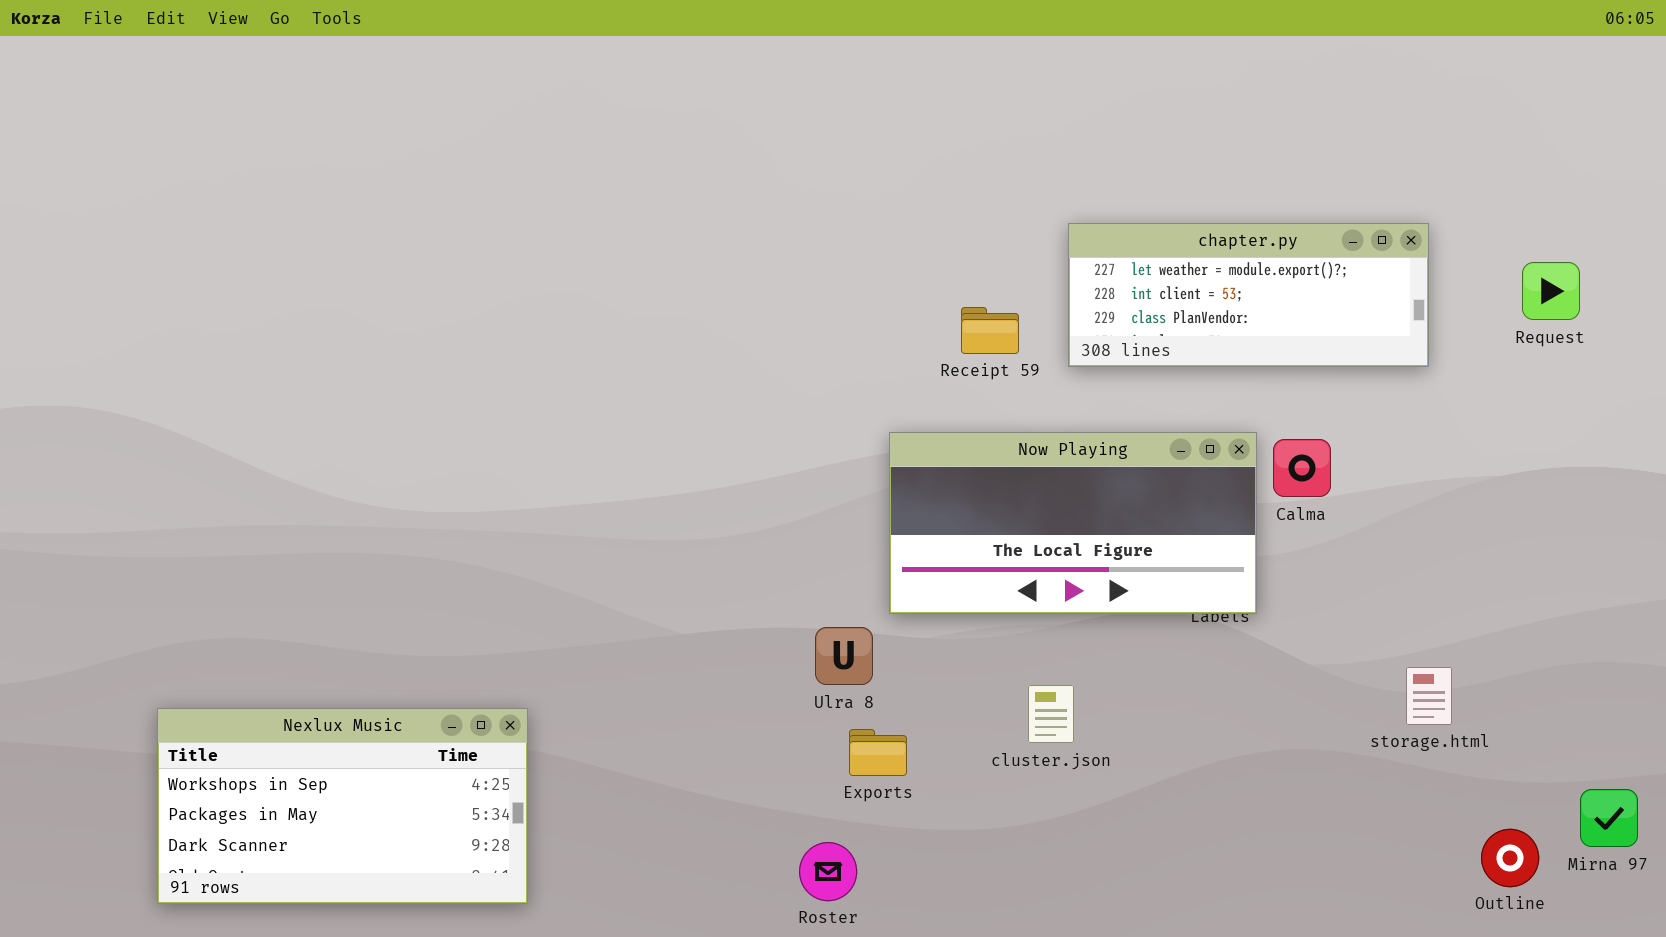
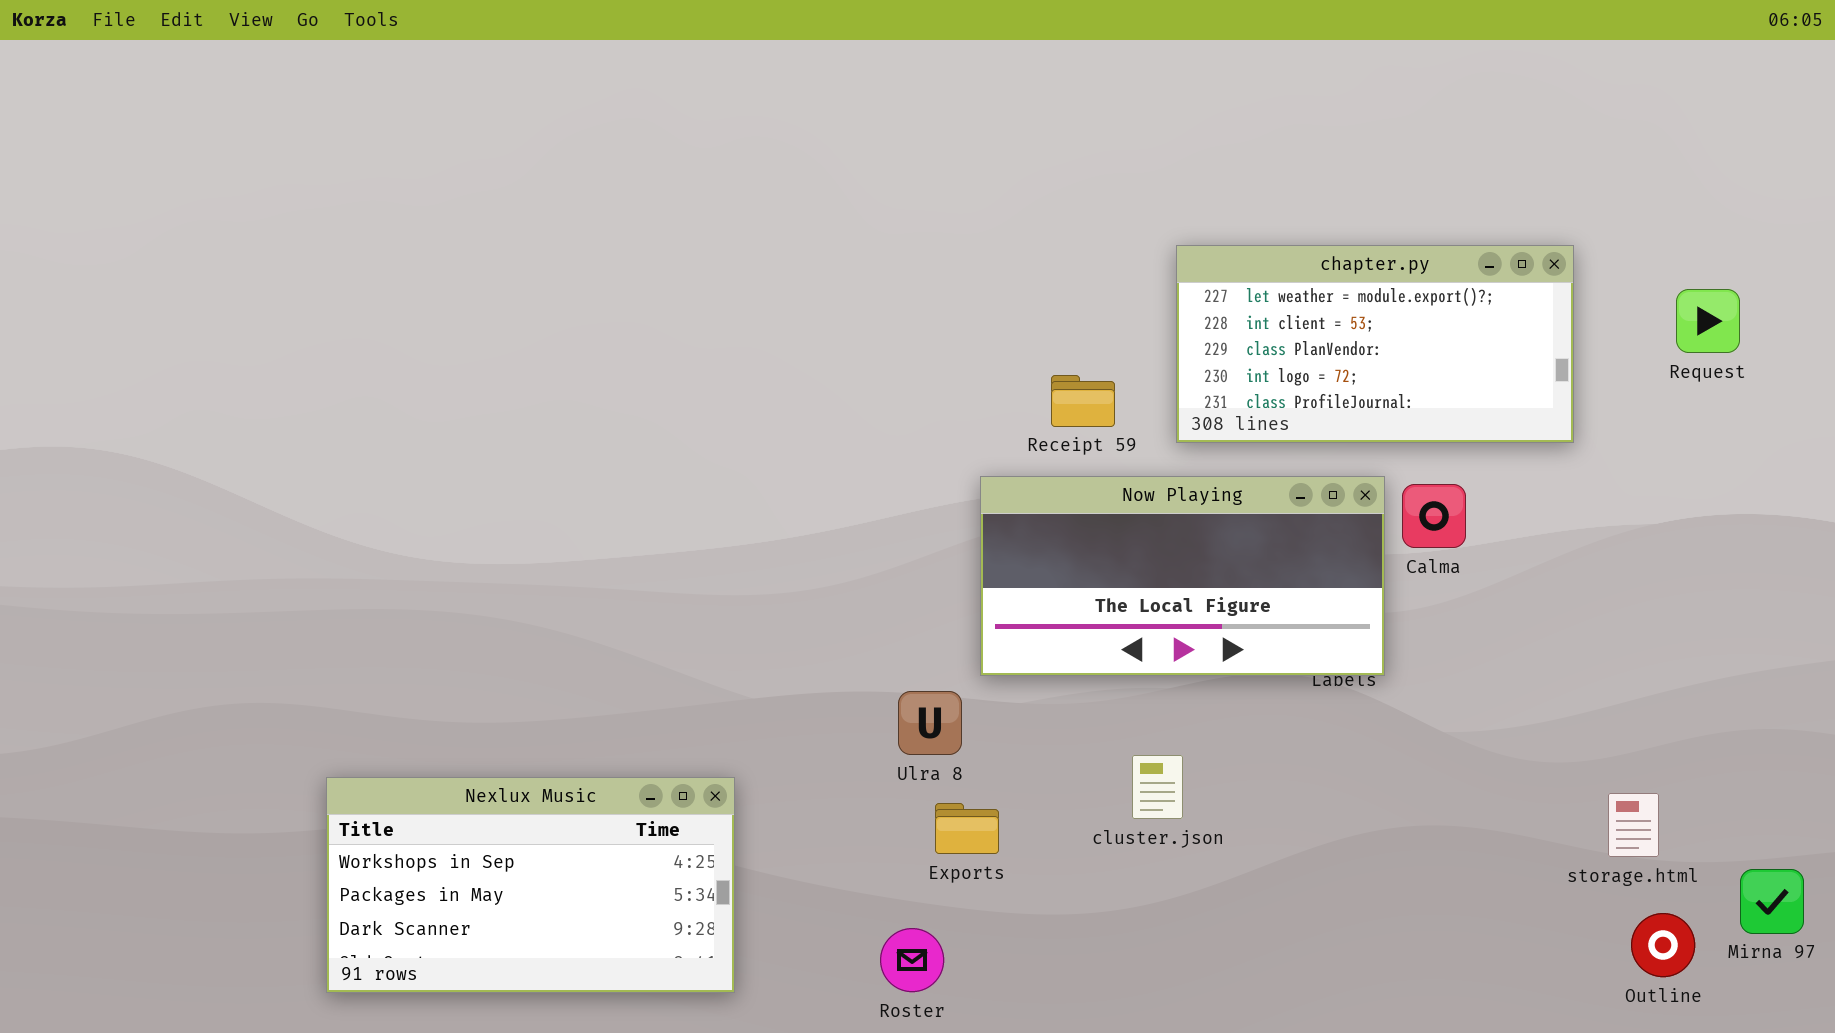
chapter.py: [1068,223,1429,367] -> [1176,245,1574,443], resized
Receipt 59: [961,307,1019,354] -> [1051,375,1115,427], moved
storage.html: [1406,667,1452,725] -> [1608,793,1659,857], moved
Nexlux Music: [157,708,528,904] -> [326,777,735,993], moved

